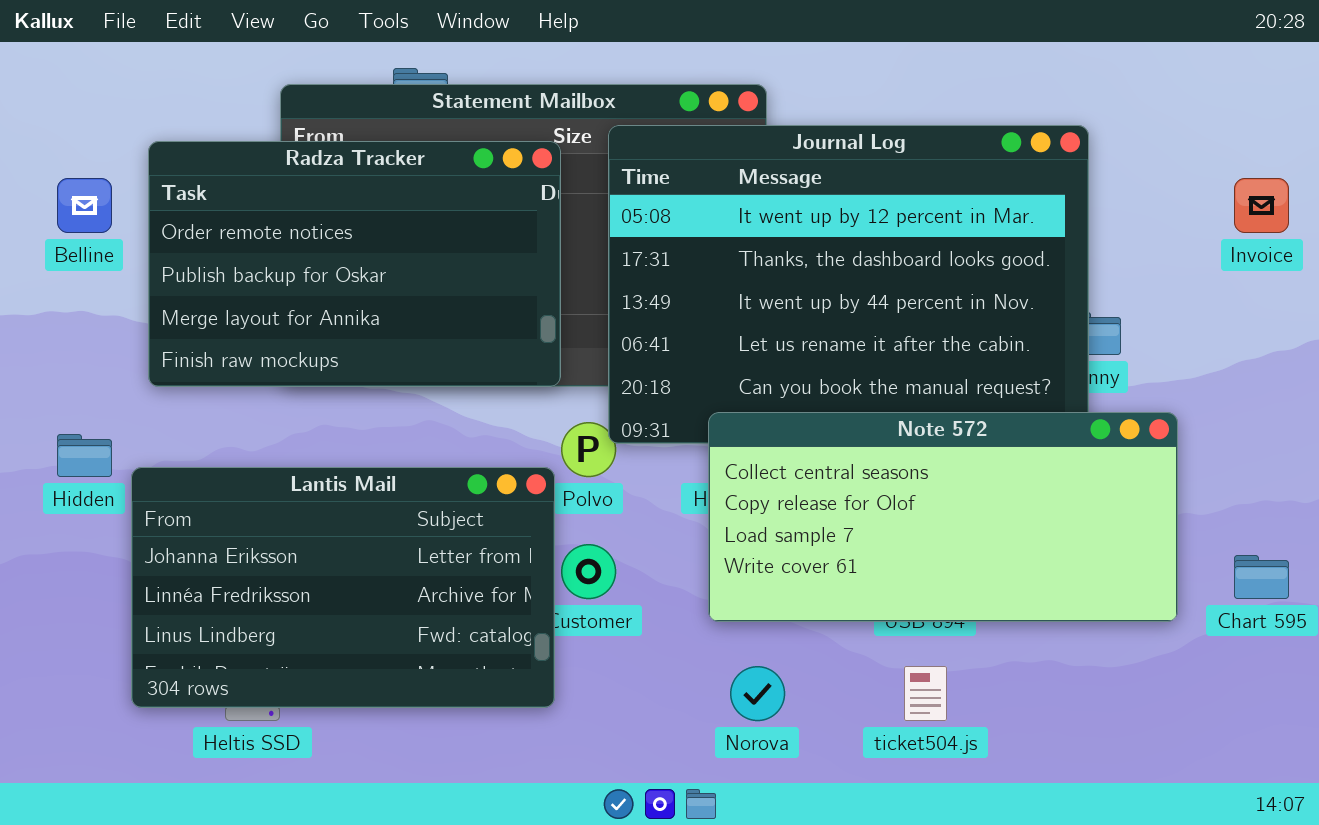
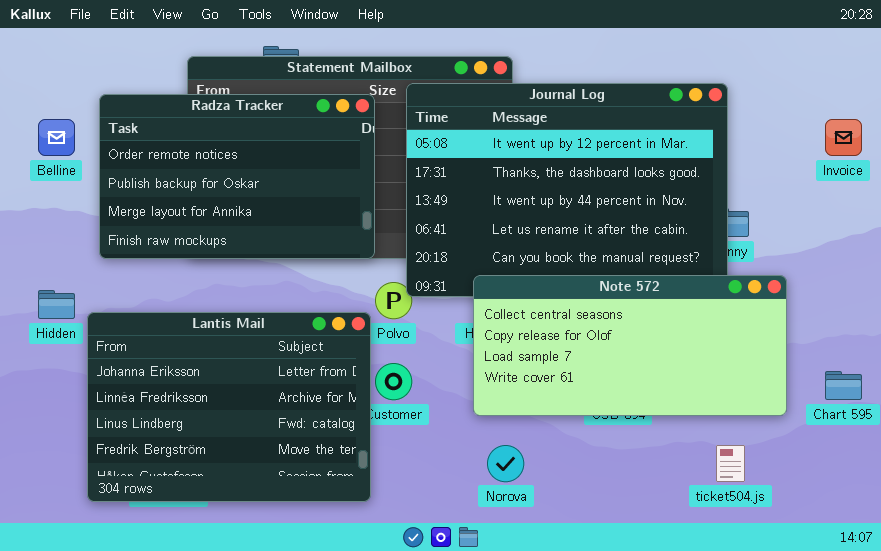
Lantis Mail: [131,467,555,708] -> [87,312,371,502], resized
ticket504.js: [904,666,947,721] -> [716,445,745,482], moved

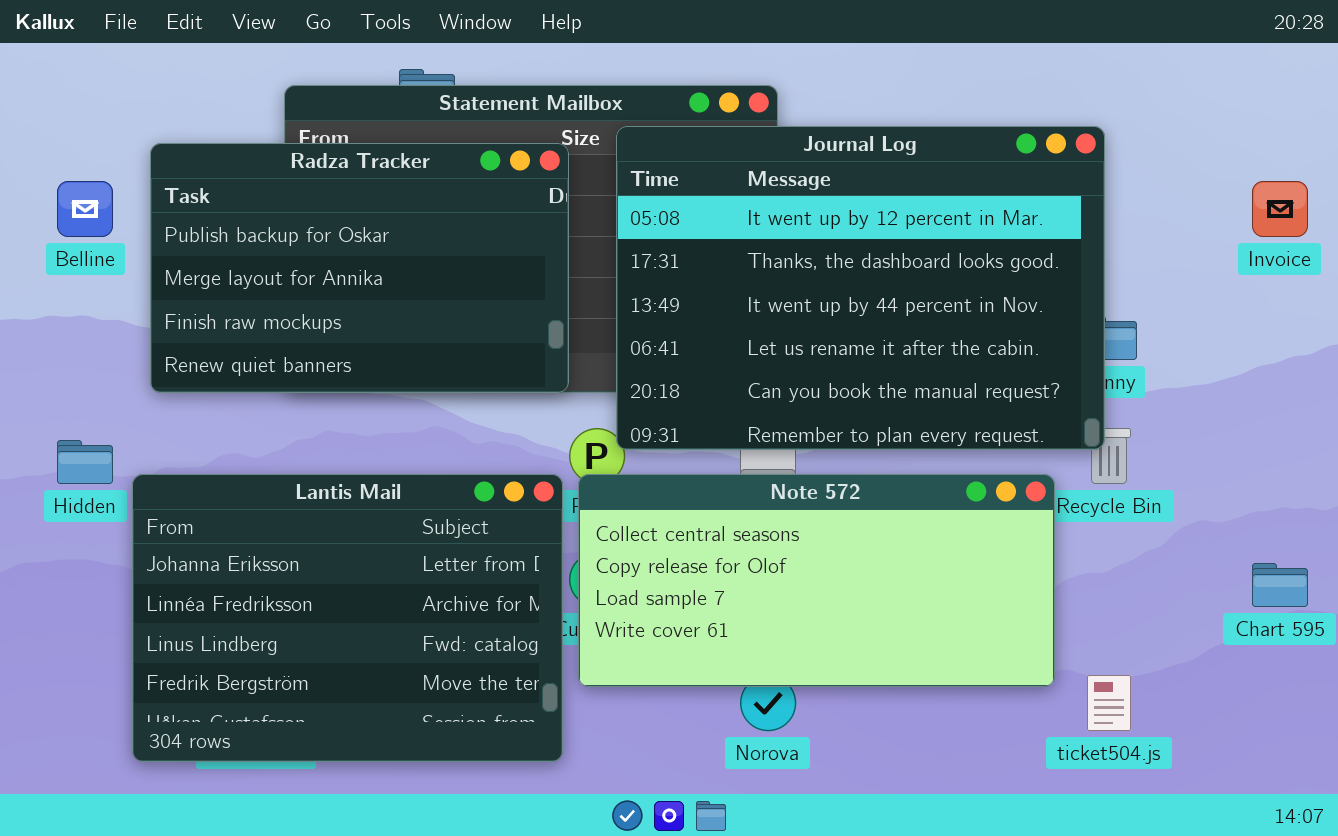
Radza Tracker: [99,94,375,259] -> [150,143,569,393], scrolled down 1 row
Note 572: [473,275,787,416] -> [578,474,1055,687], moved

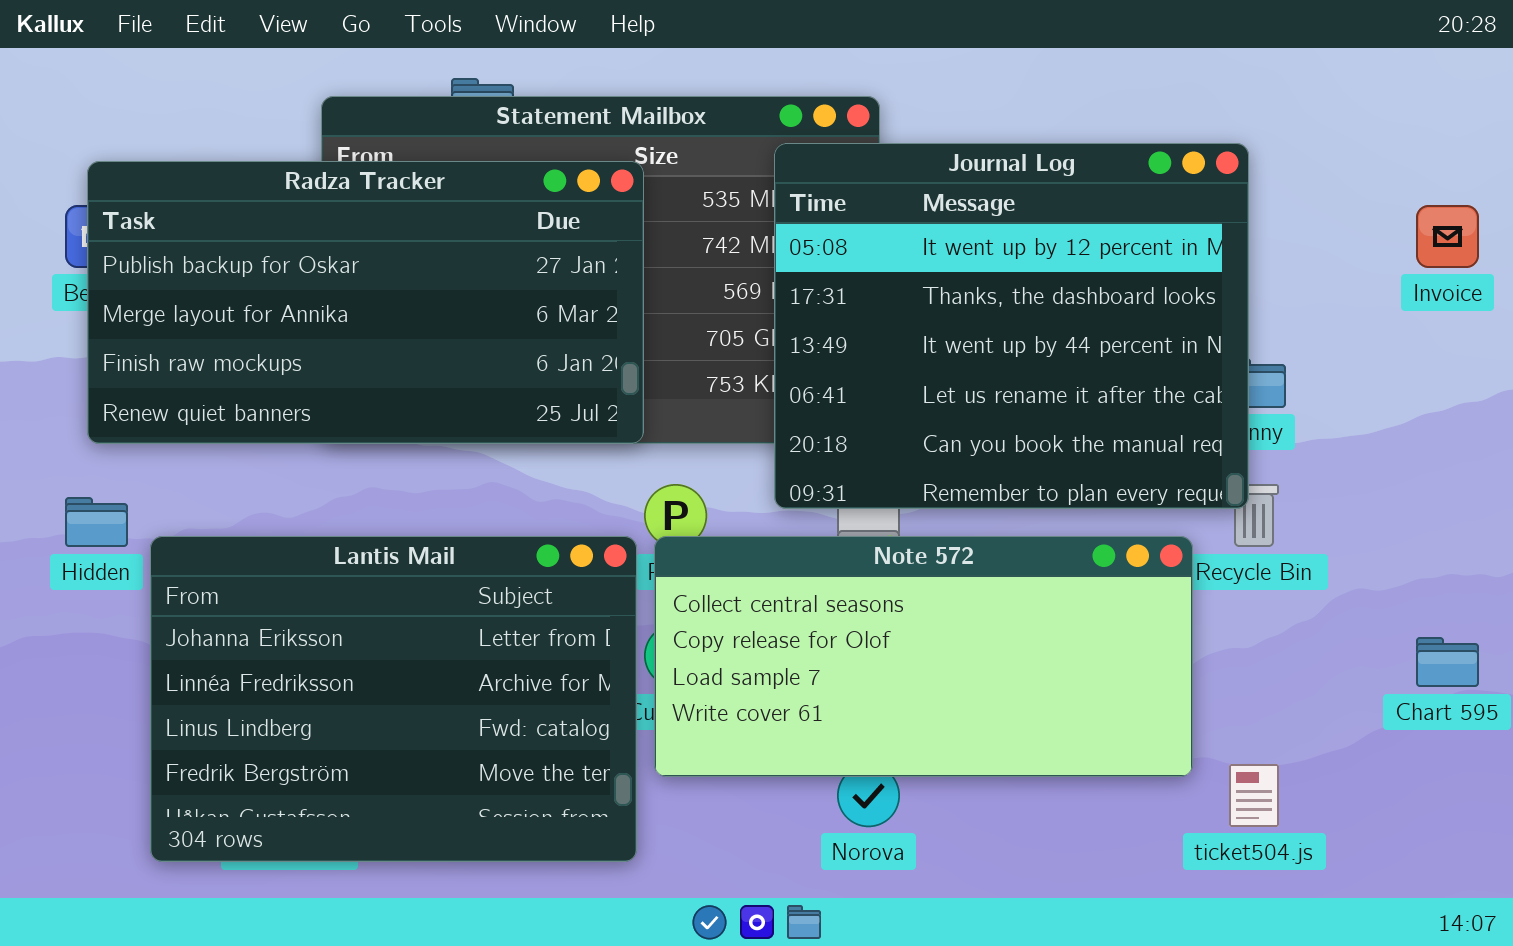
Journal Log: [616,126,1105,450] -> [774,143,1249,509], resized
Radza Tracker: [150,143,569,393] -> [87,161,644,444], resized

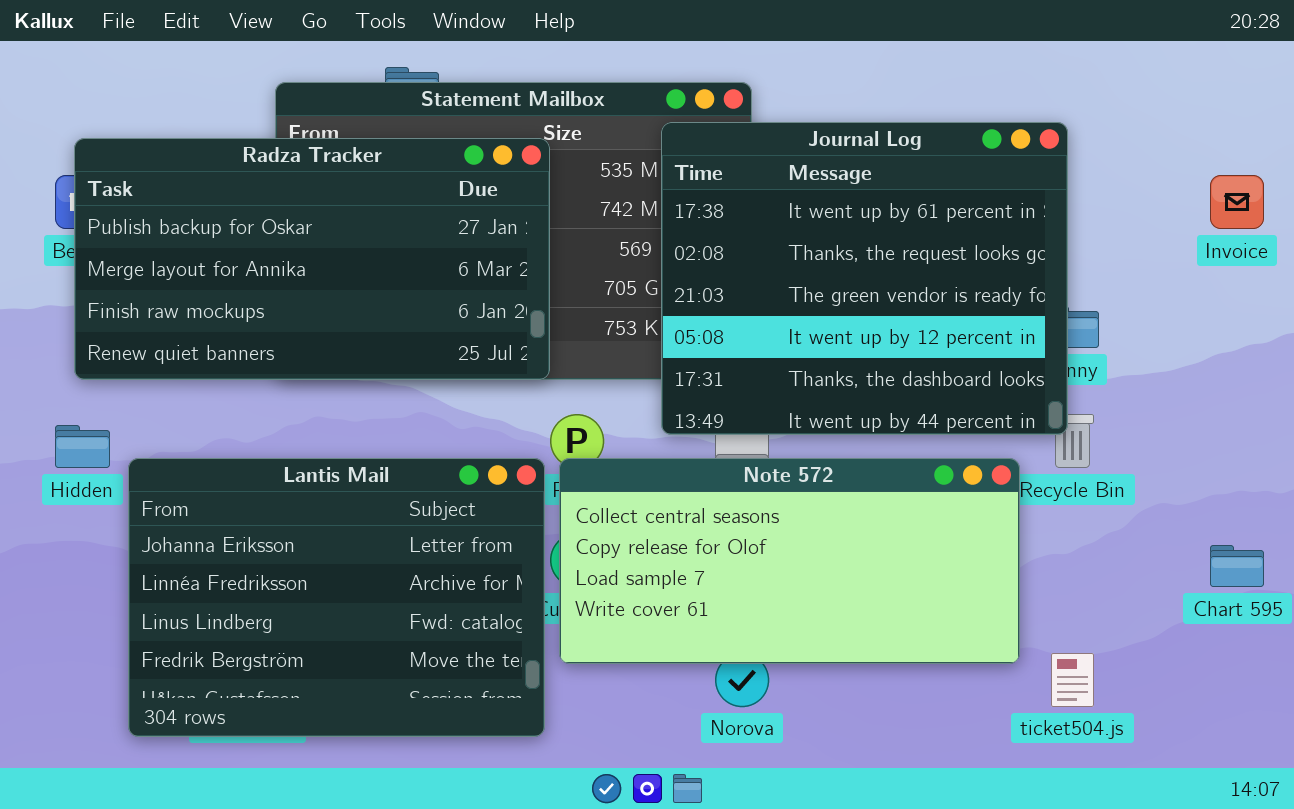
Journal Log: [774,143,1249,509] -> [661,122,1068,435], scrolled up 3 rows

